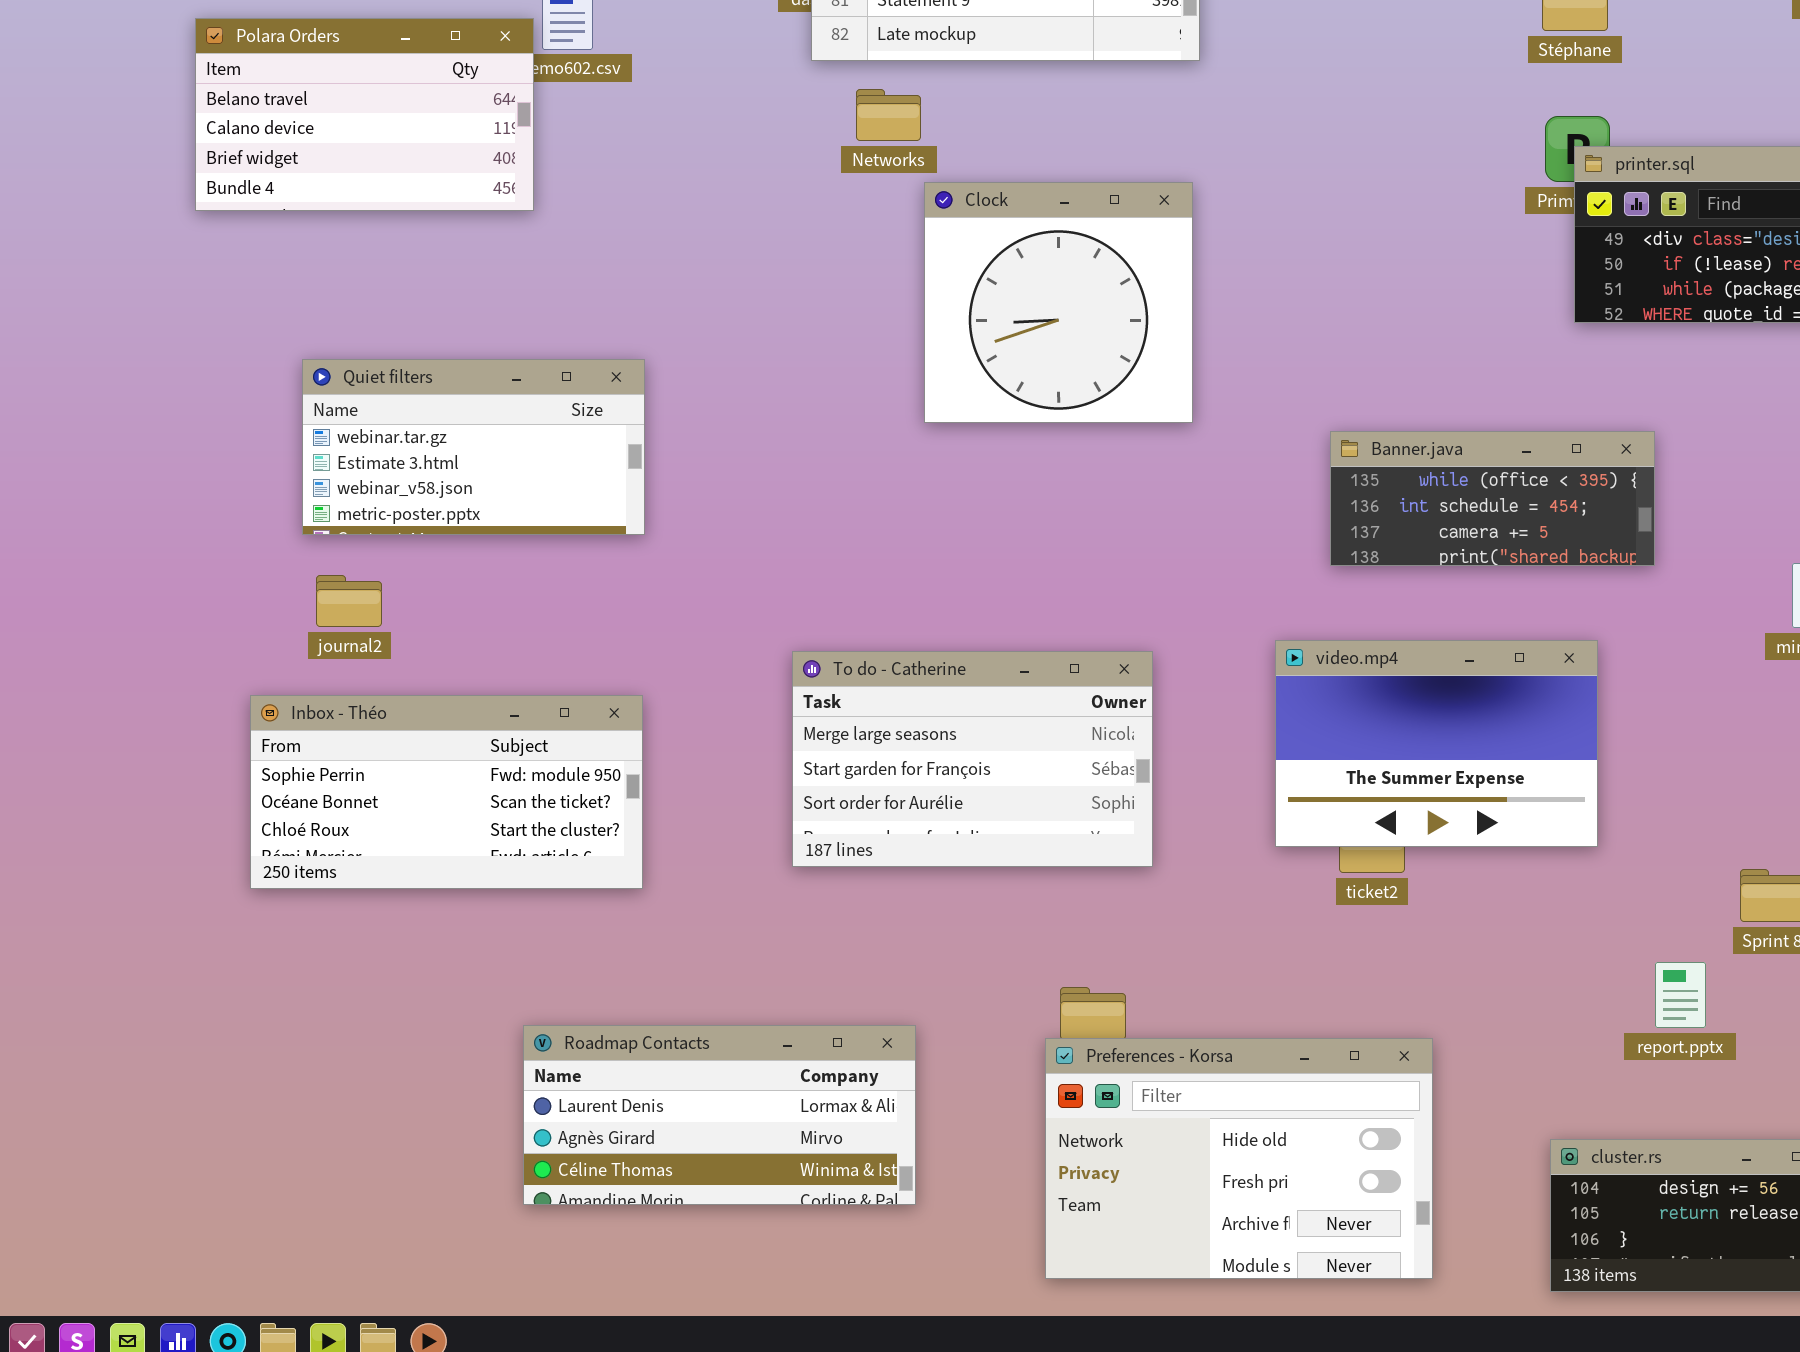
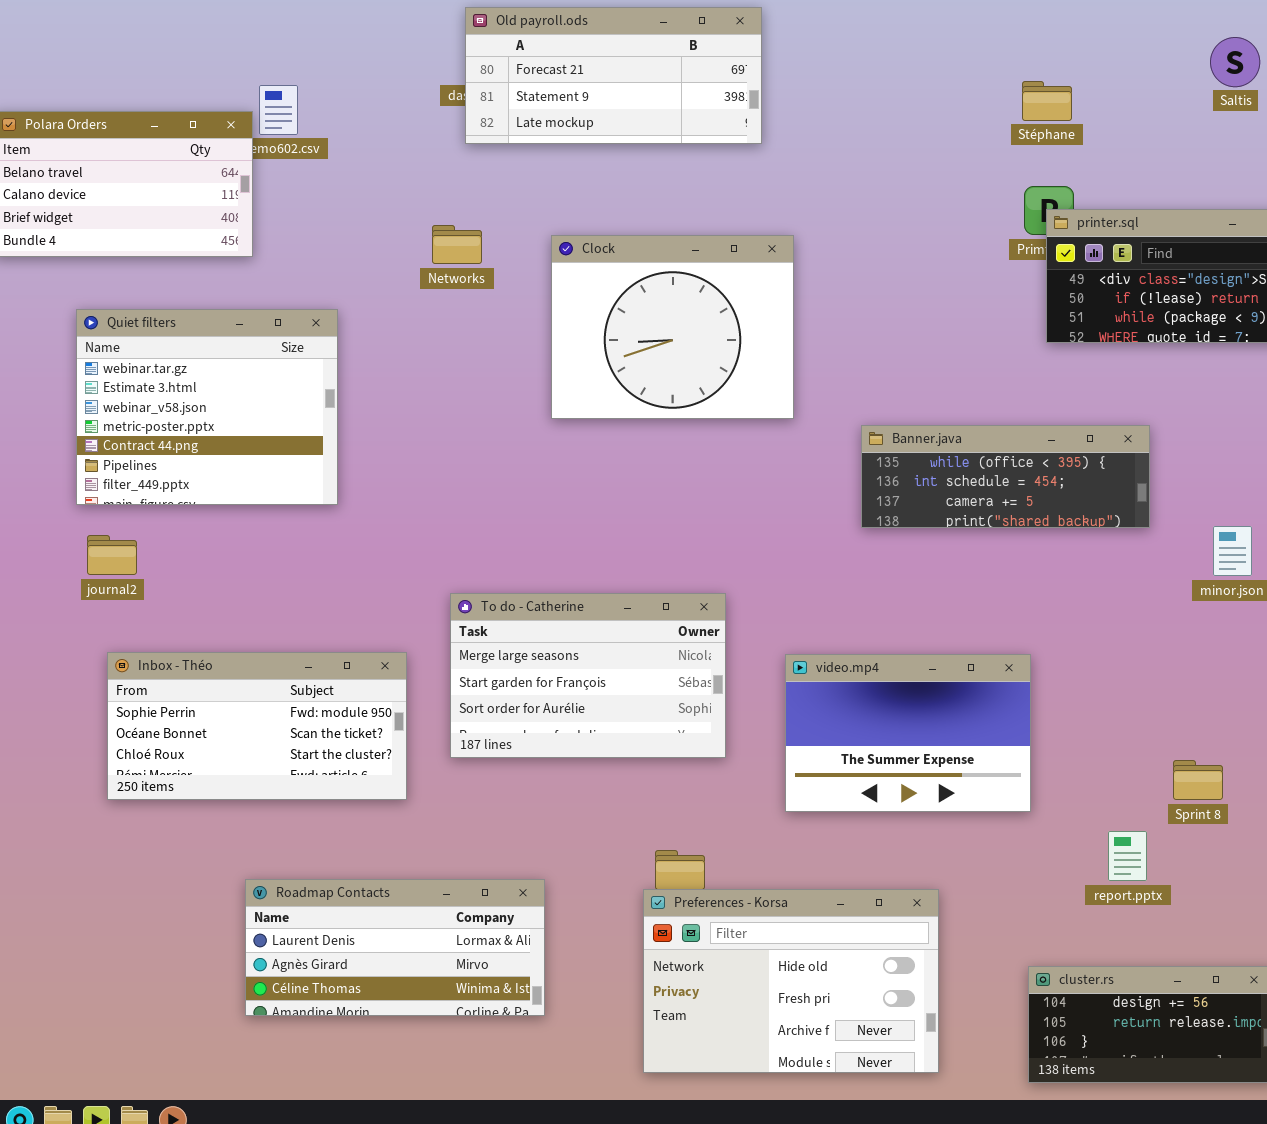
Networks: [856,89,921,141] -> [432,225,482,264], moved
Clock: [924,182,1193,423] -> [551,235,794,419], resized
Quiet filters: [302,359,645,535] -> [76,309,338,505], resized
Banner.java: [1330,431,1655,566] -> [861,425,1150,528], resized
video.mp4: [1275,640,1598,847] -> [785,654,1031,812], moved
Inbox - Théo: [250,695,643,889] -> [107,652,407,800], moved

